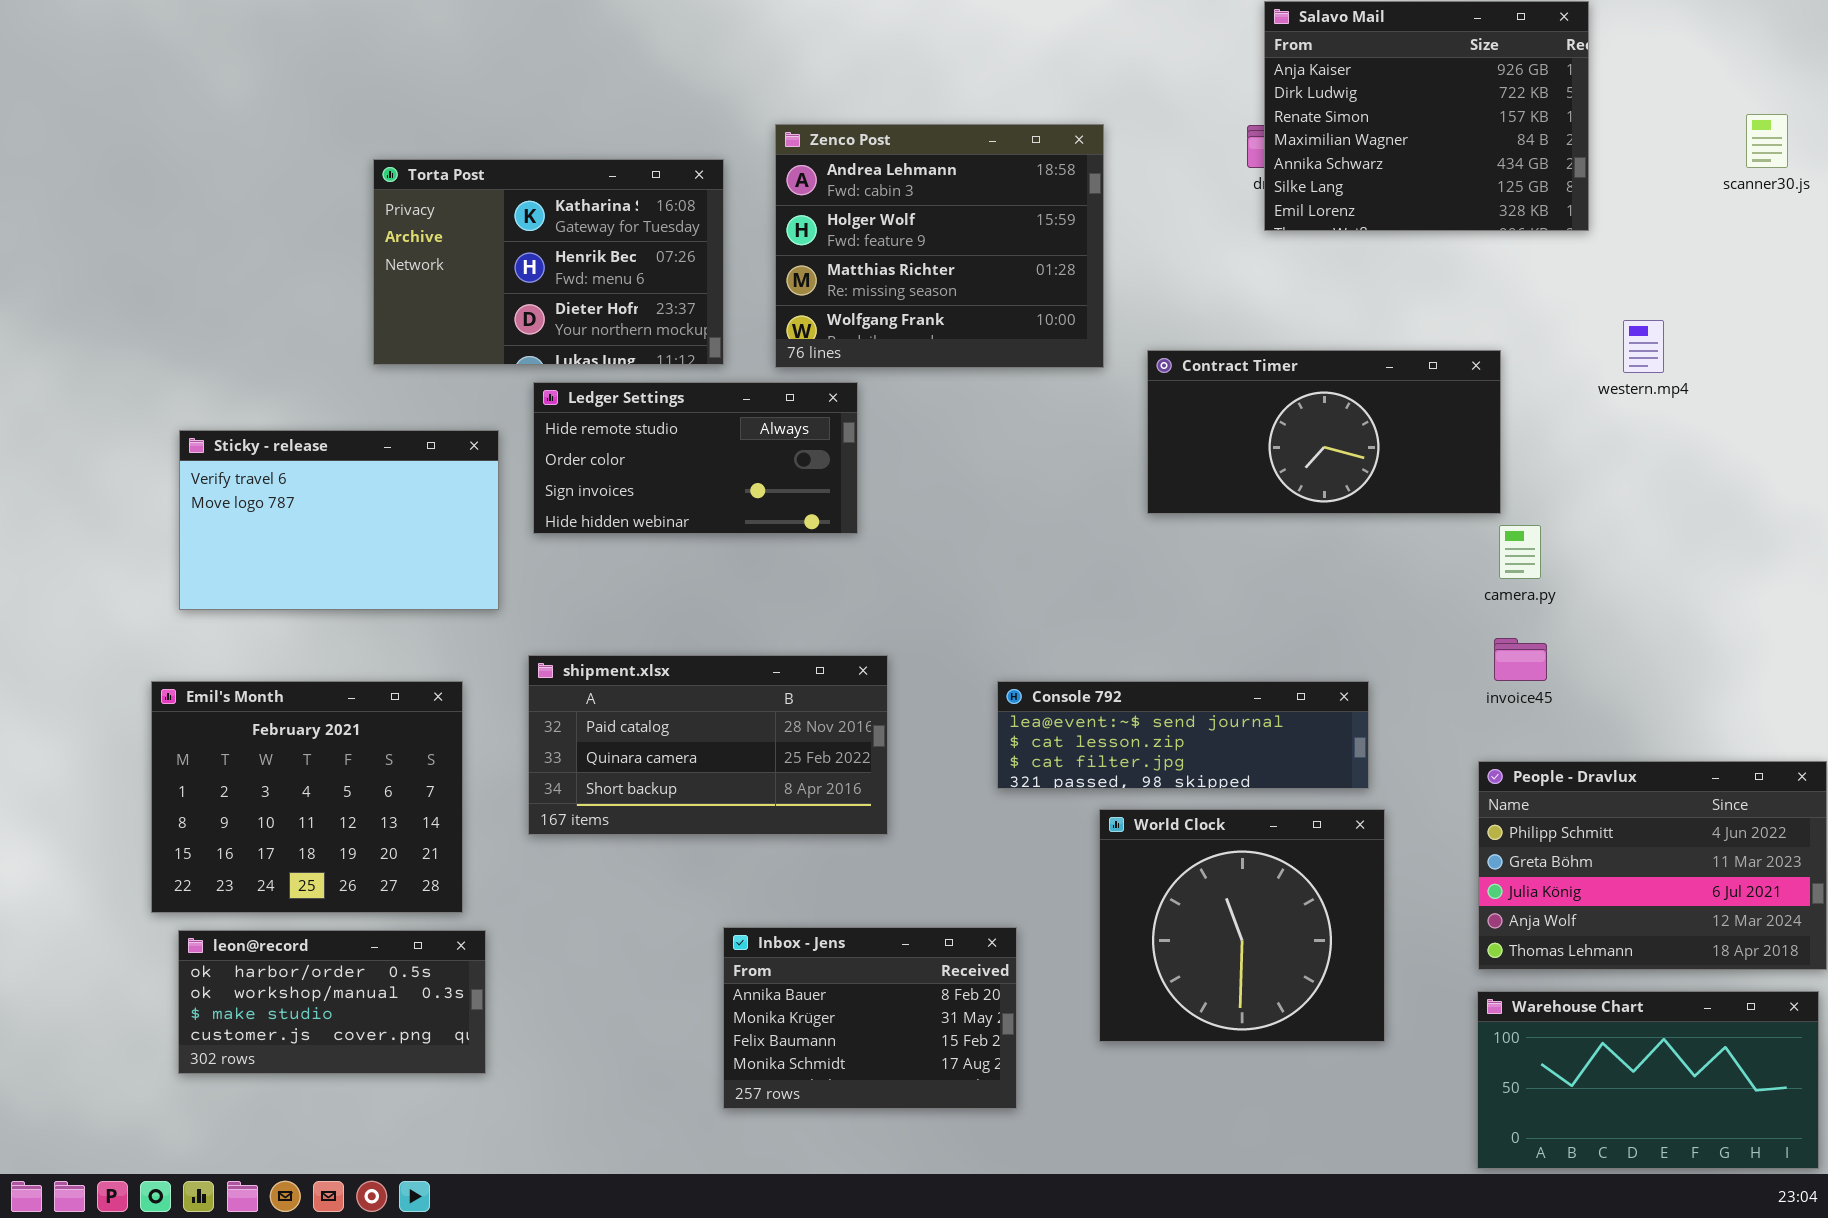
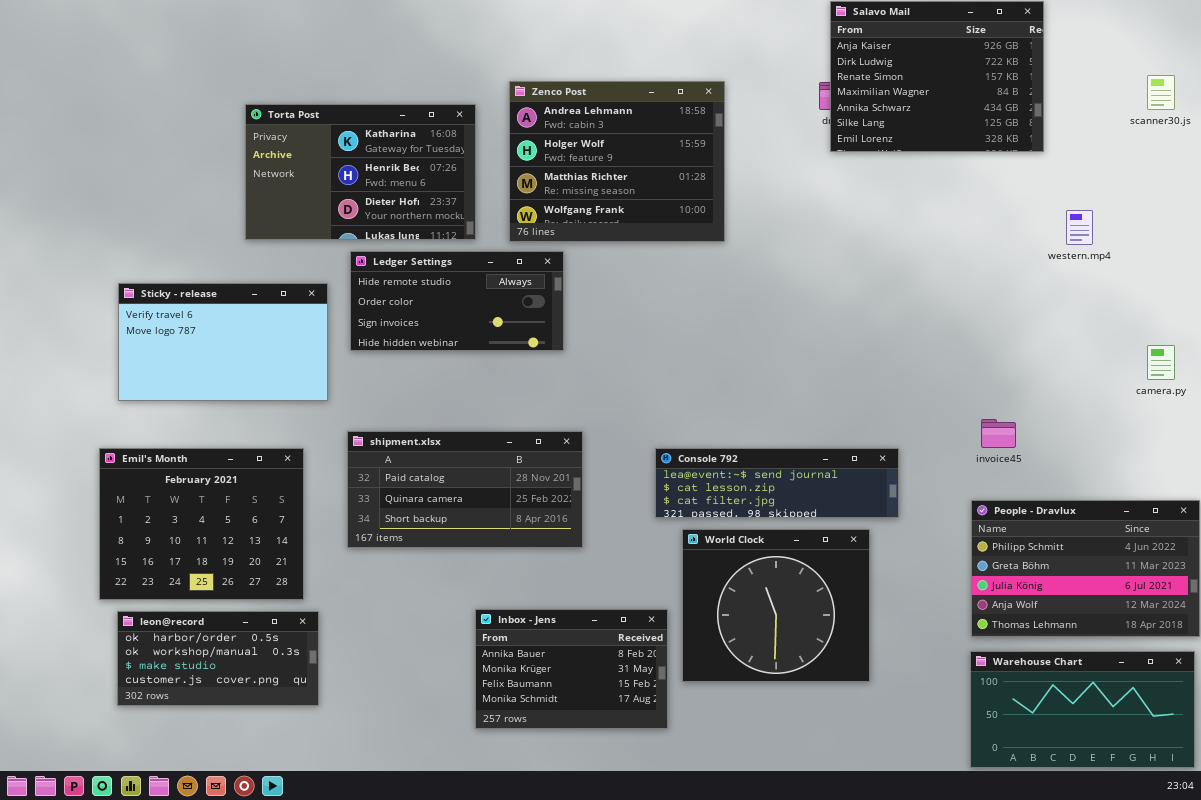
Contract Timer: [1147,350,1501,514] -> none, closed
camera.py: [1499,525,1541,579] -> [1147,345,1175,380], moved
World Clock: [1099,809,1385,1042] -> [682,529,870,682], moved

